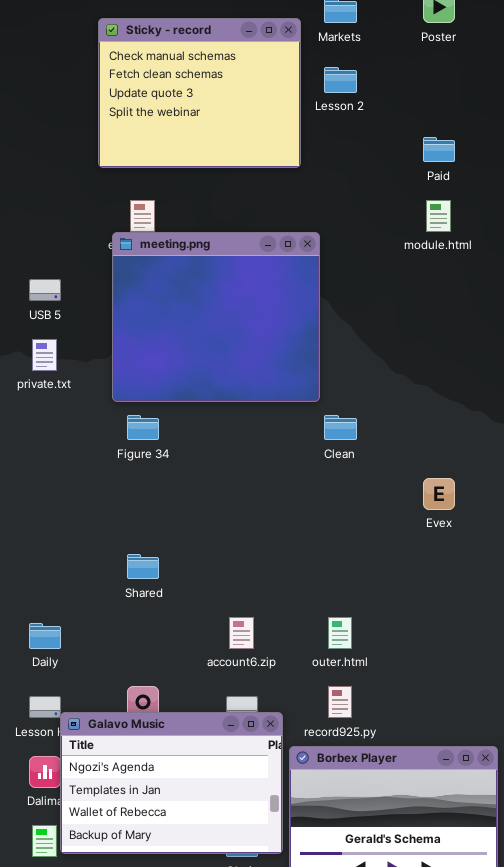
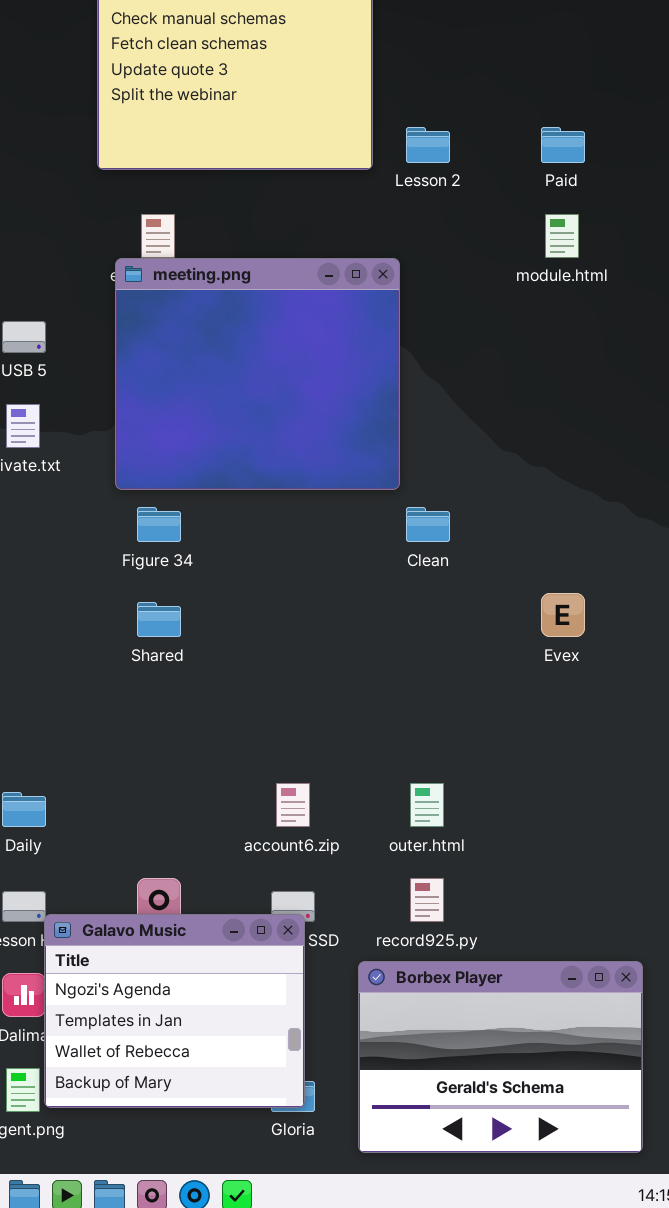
Lesson 2: [324,67,357,93] -> [406,127,450,163], moved
Shared: [127,554,159,579] -> [137,602,181,637], moved
Galavo Music: [60,712,283,854] -> [44,914,305,1108], resized

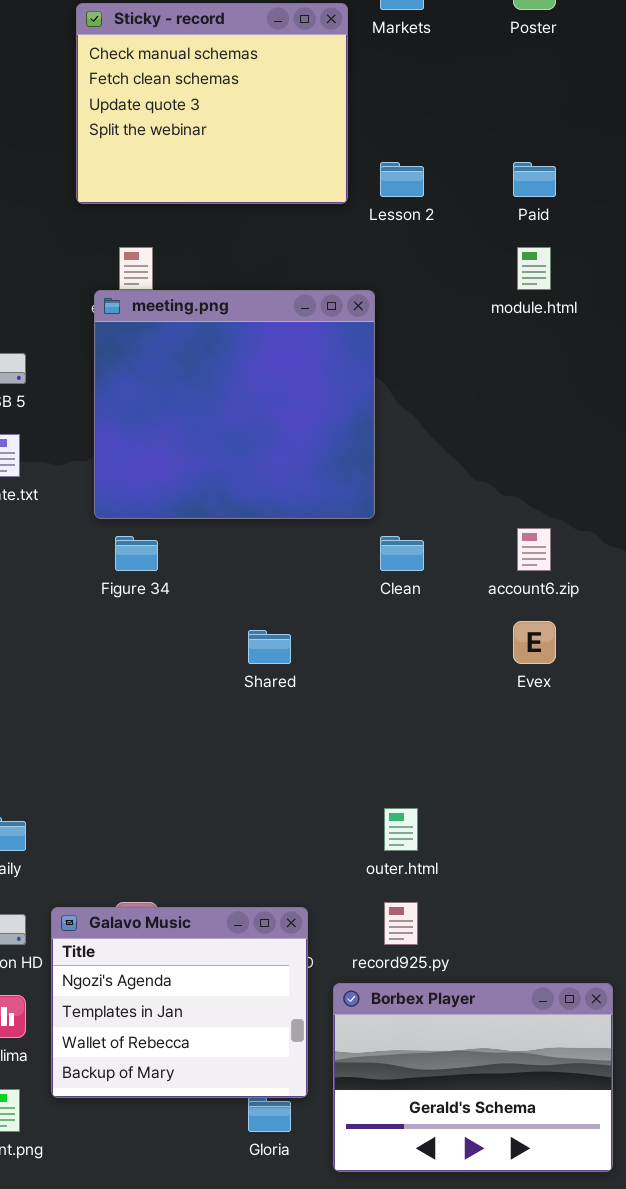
Shared: [137,602,181,637] -> [248,630,291,664], moved
account6.zip: [276,783,310,827] -> [517,528,551,571], moved
Galavo Music: [44,914,305,1108] -> [51,907,308,1098], moved

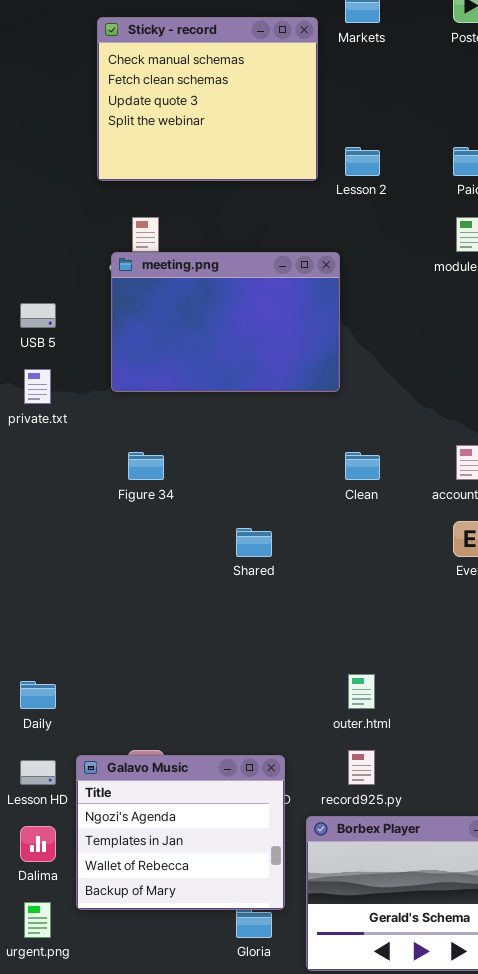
meeting.png: [94,290,375,519] -> [111,252,340,392], resized

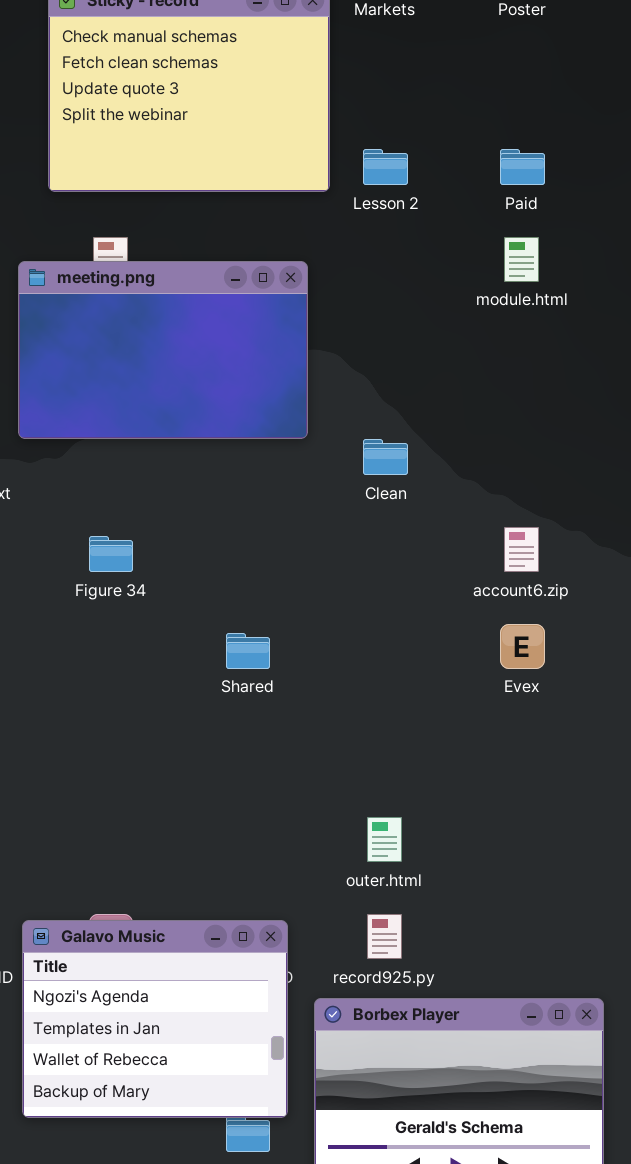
meeting.png: [111,252,340,392] -> [18,261,308,439], moved
Clean: [345,452,380,480] -> [363,439,408,475], moved

